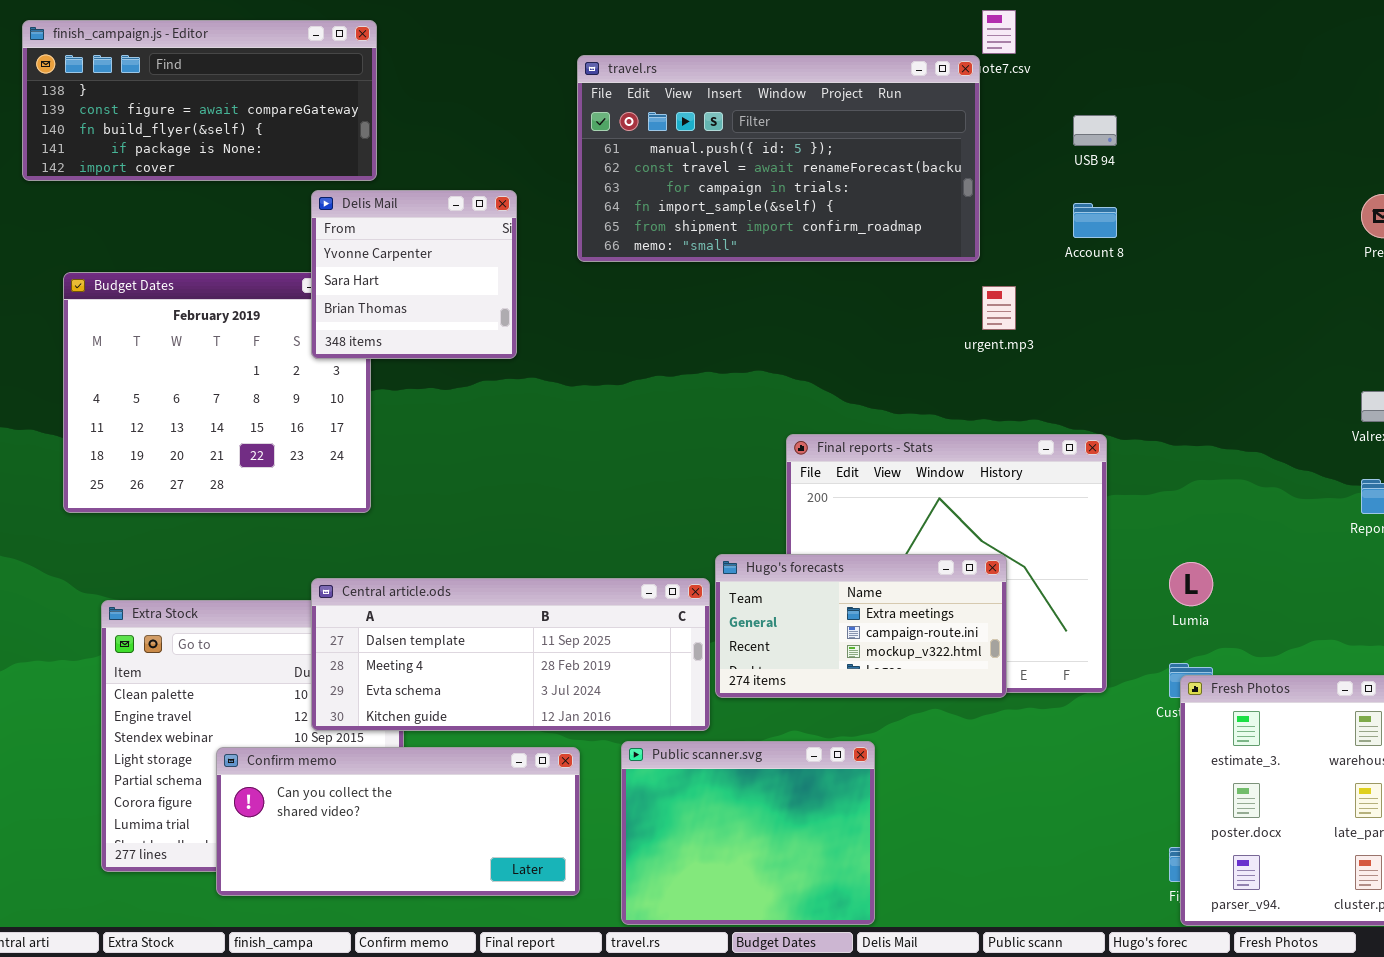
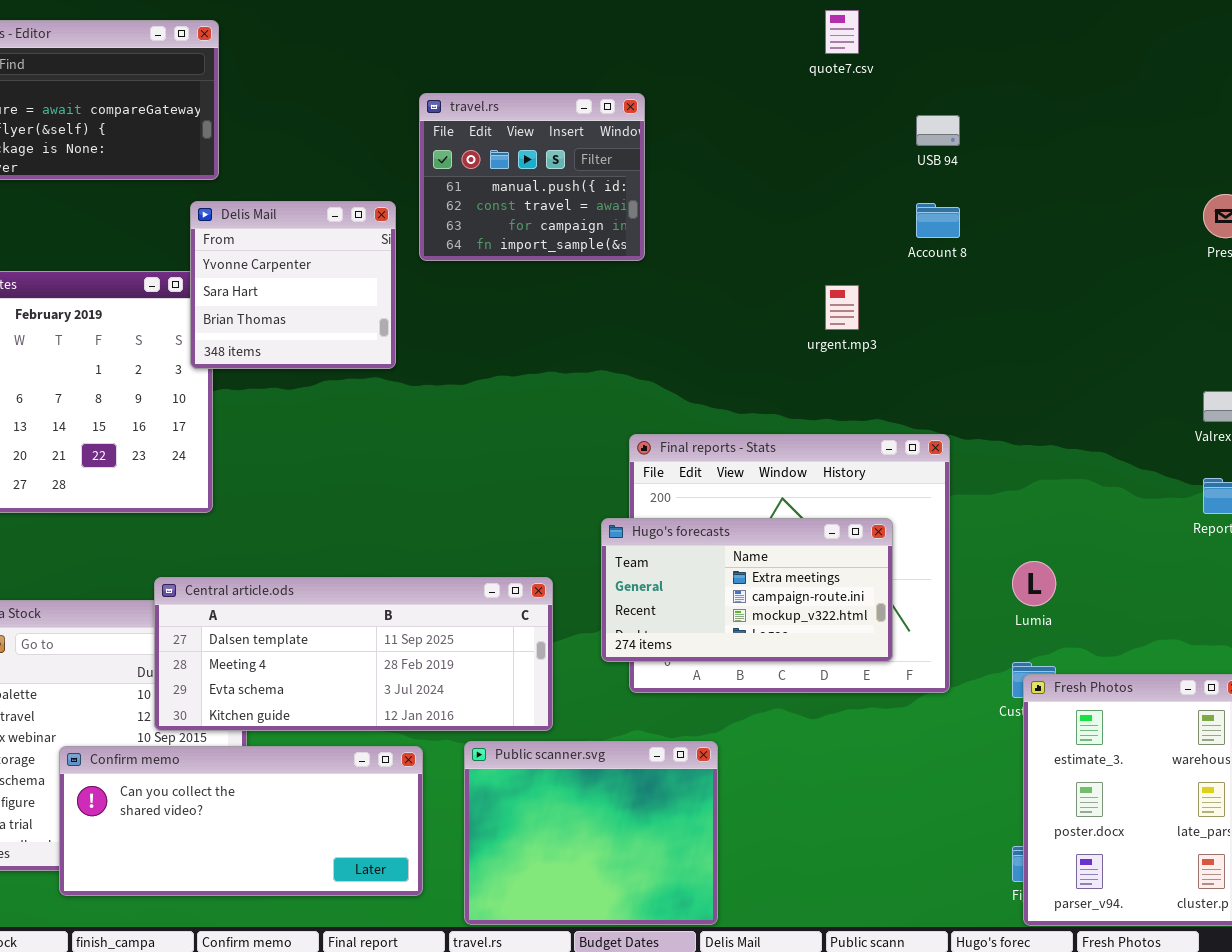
travel.rs: [577,55,980,262] -> [419,93,645,261], resized
Delis Mail: [311,190,517,359] -> [190,201,396,369], moved
Hugo's forecasts: [715,554,1007,698] -> [601,518,893,662], moved

